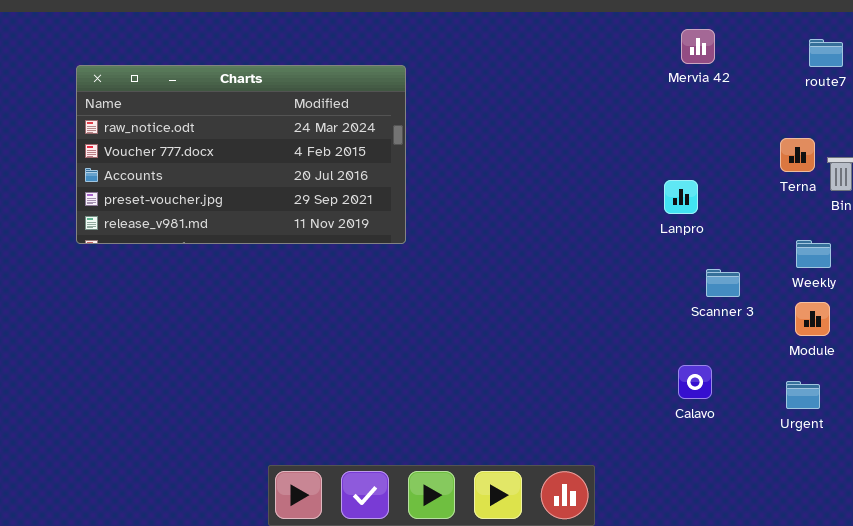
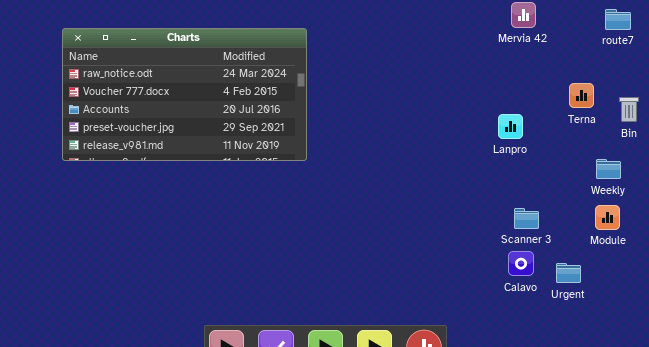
Terna: [780,138,815,172] -> [569,83,594,108], moved
Scanner 3: [706,269,740,297] -> [514,208,539,229], moved
Urgent: [786,381,820,409] -> [556,263,581,283], moved

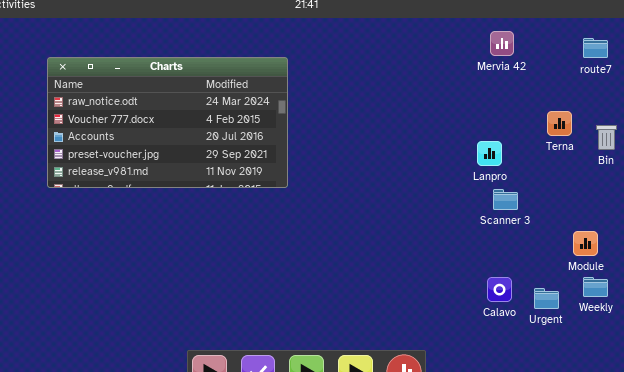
Weekly: [596,159,621,179] -> [583,277,608,297], moved
Scanner 3: [514,208,539,229] -> [493,189,518,210], moved

